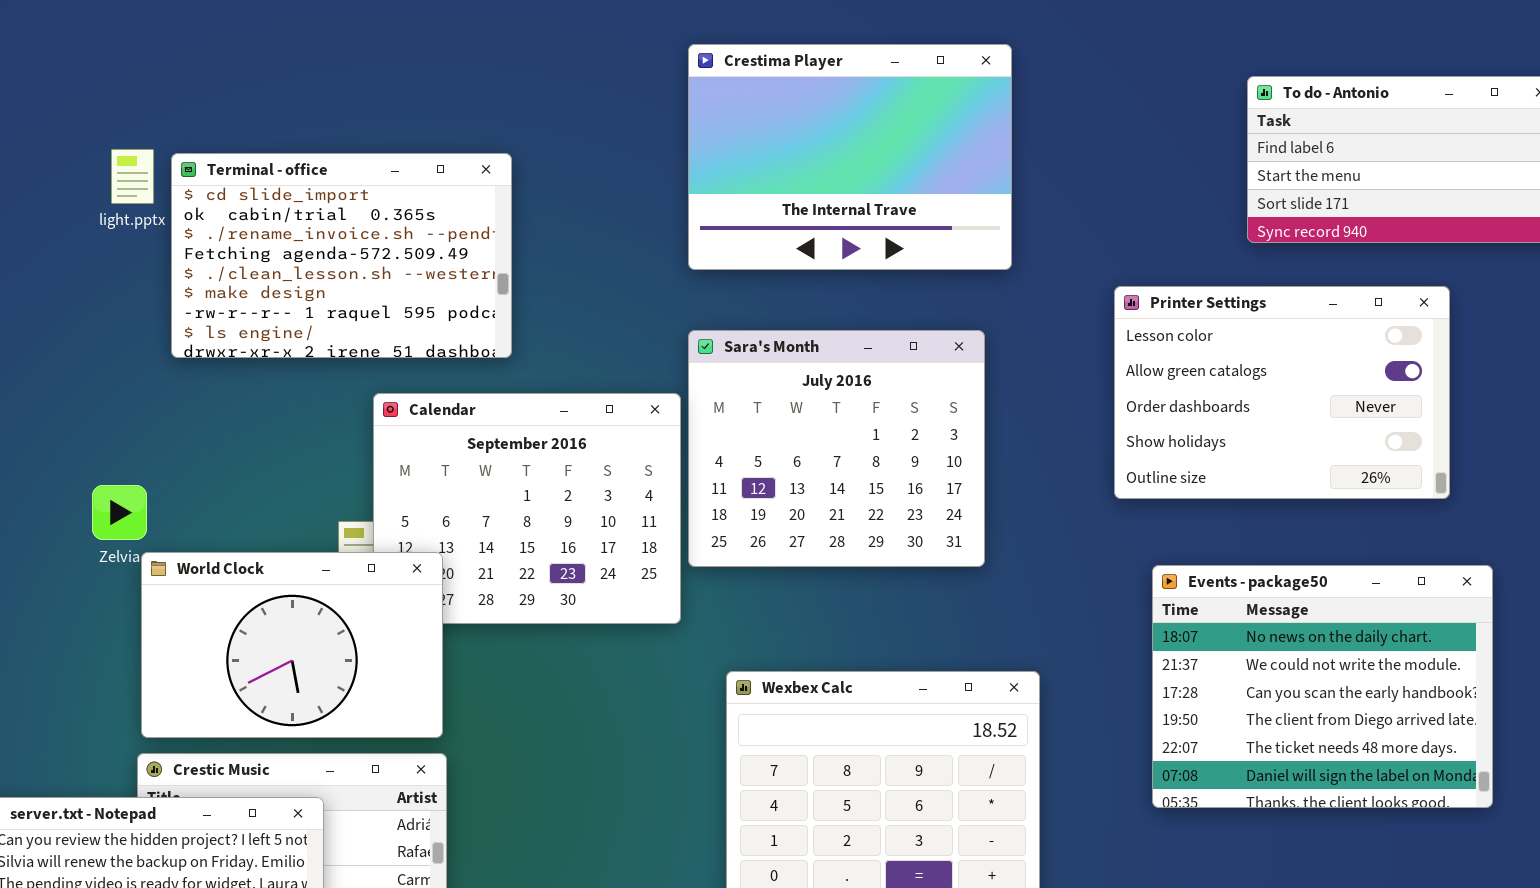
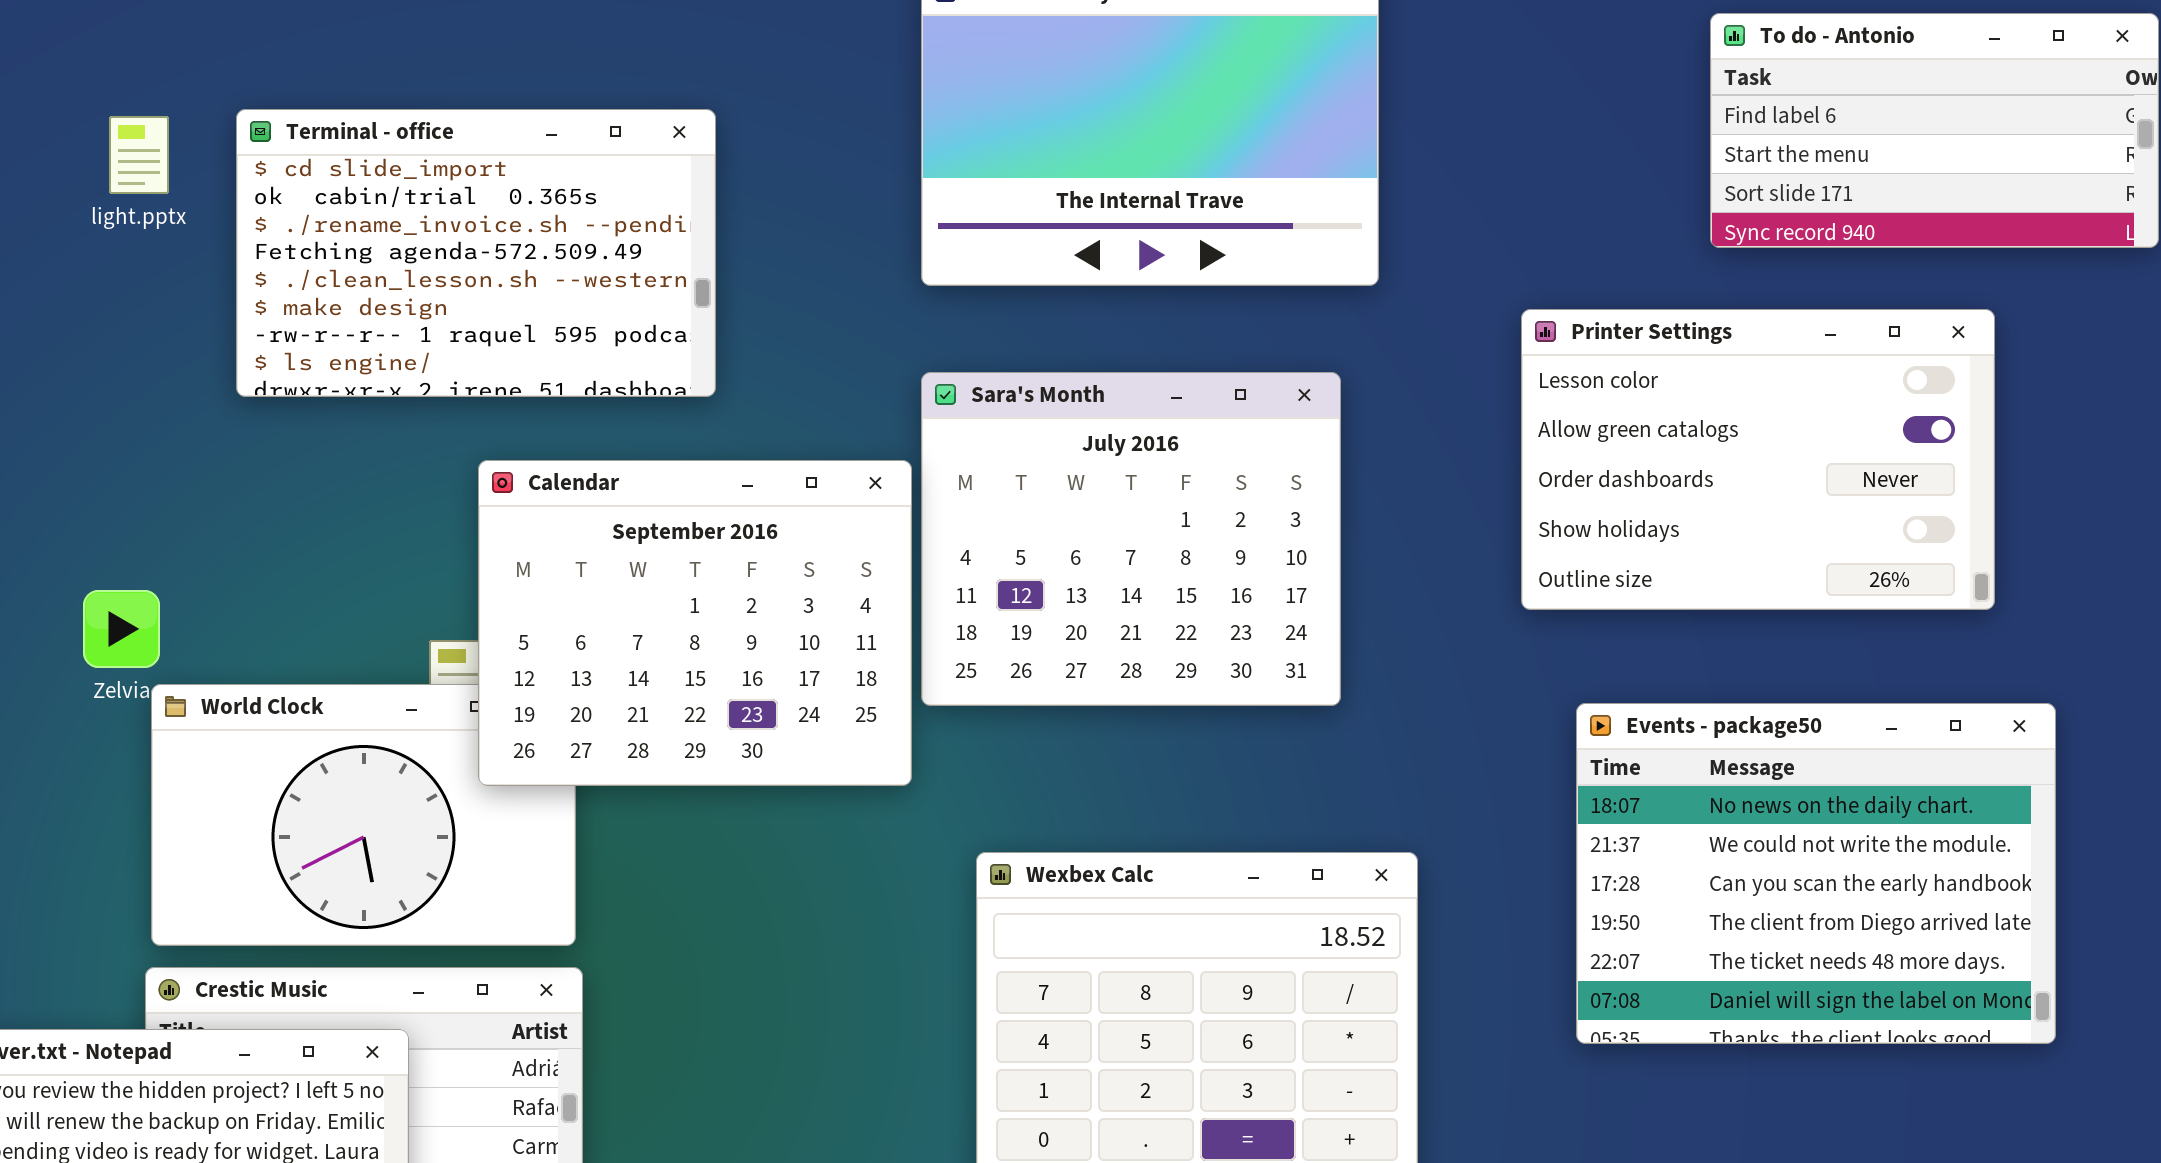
Terminal - office: [171,153,512,358] -> [236,109,716,397], moved
Calendar: [373,393,681,624] -> [478,460,912,786], raised

